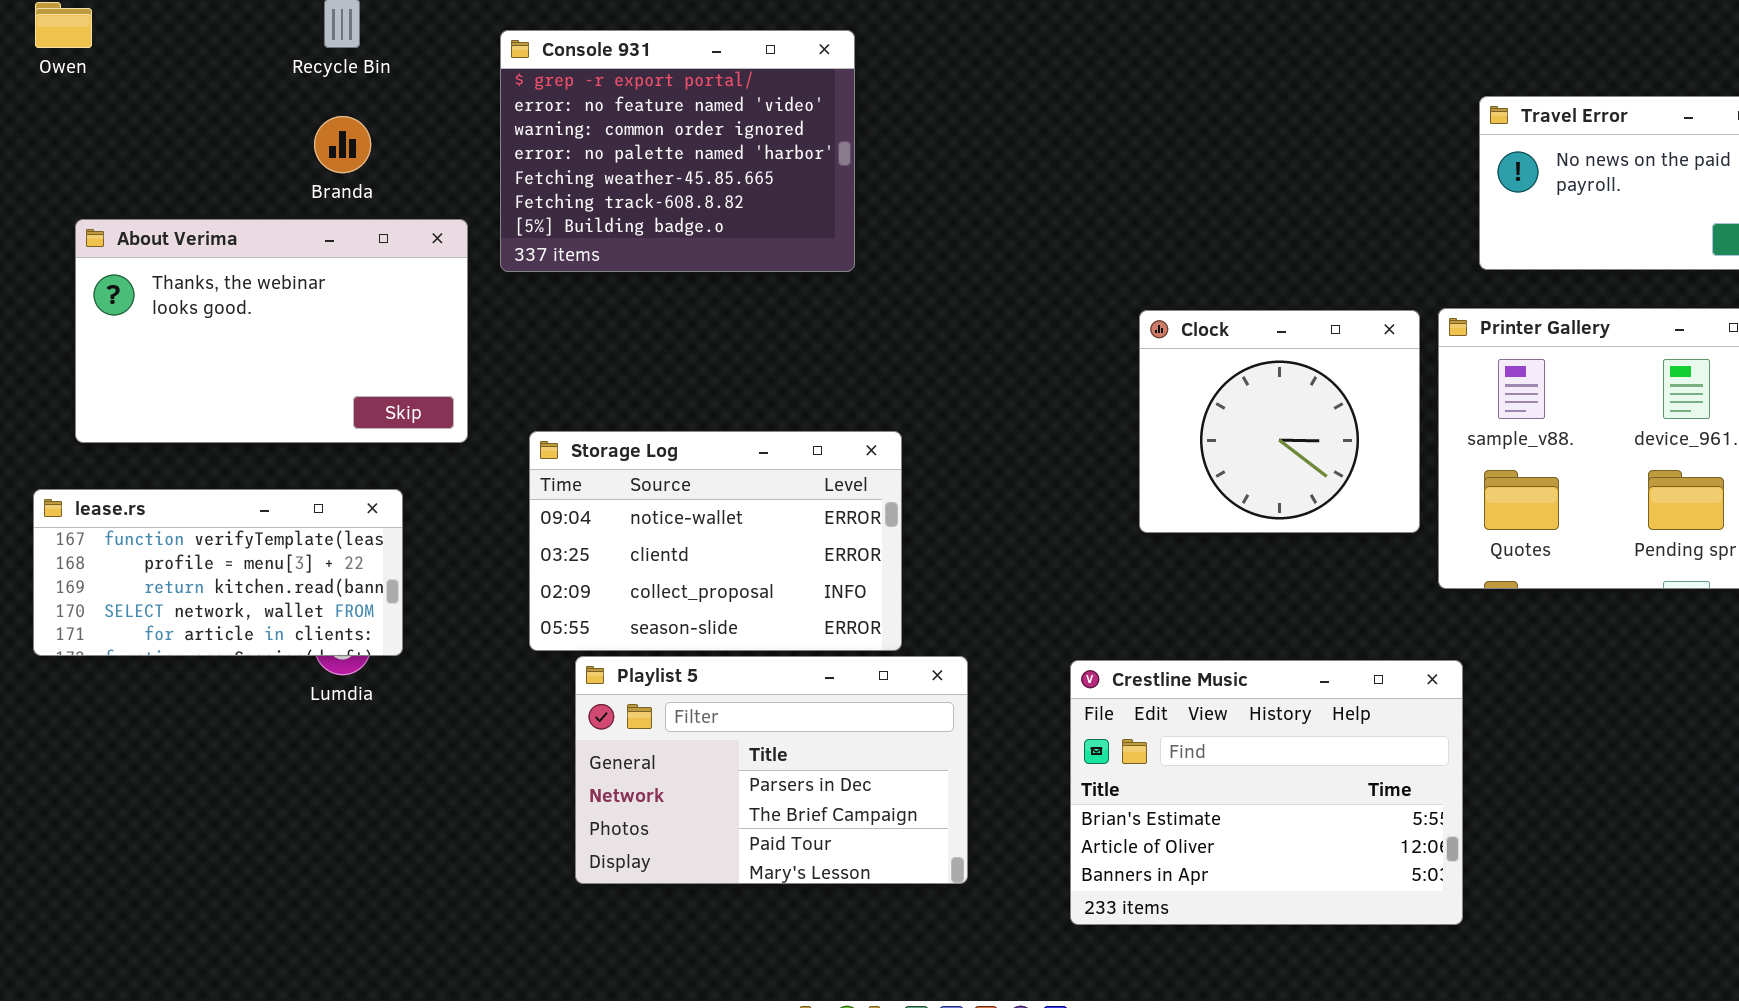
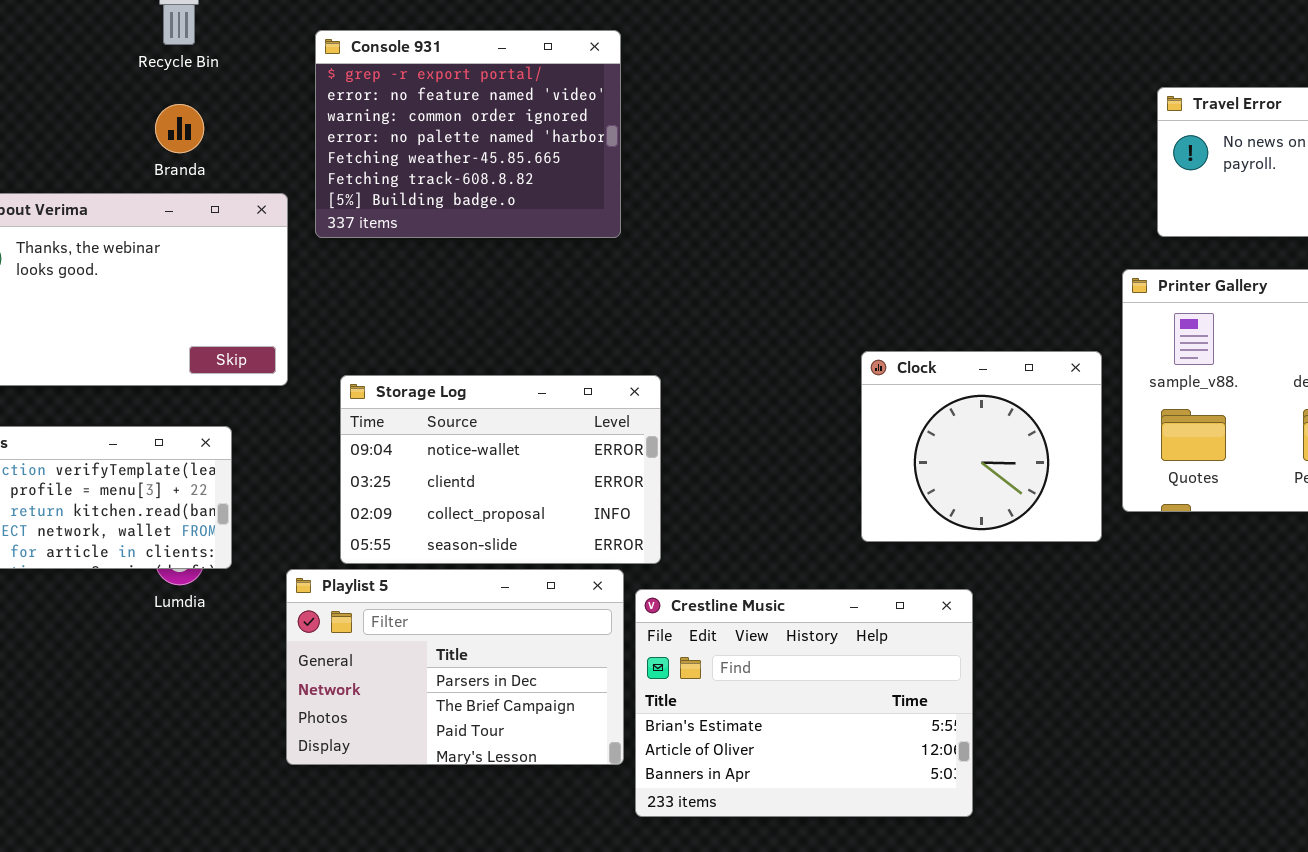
Clock: [1139,310,1420,533] -> [861,351,1102,542], moved
Playlist 5: [575,656,968,884] -> [286,569,624,765], moved
Crestline Music: [1070,660,1463,925] -> [635,589,973,817], moved

